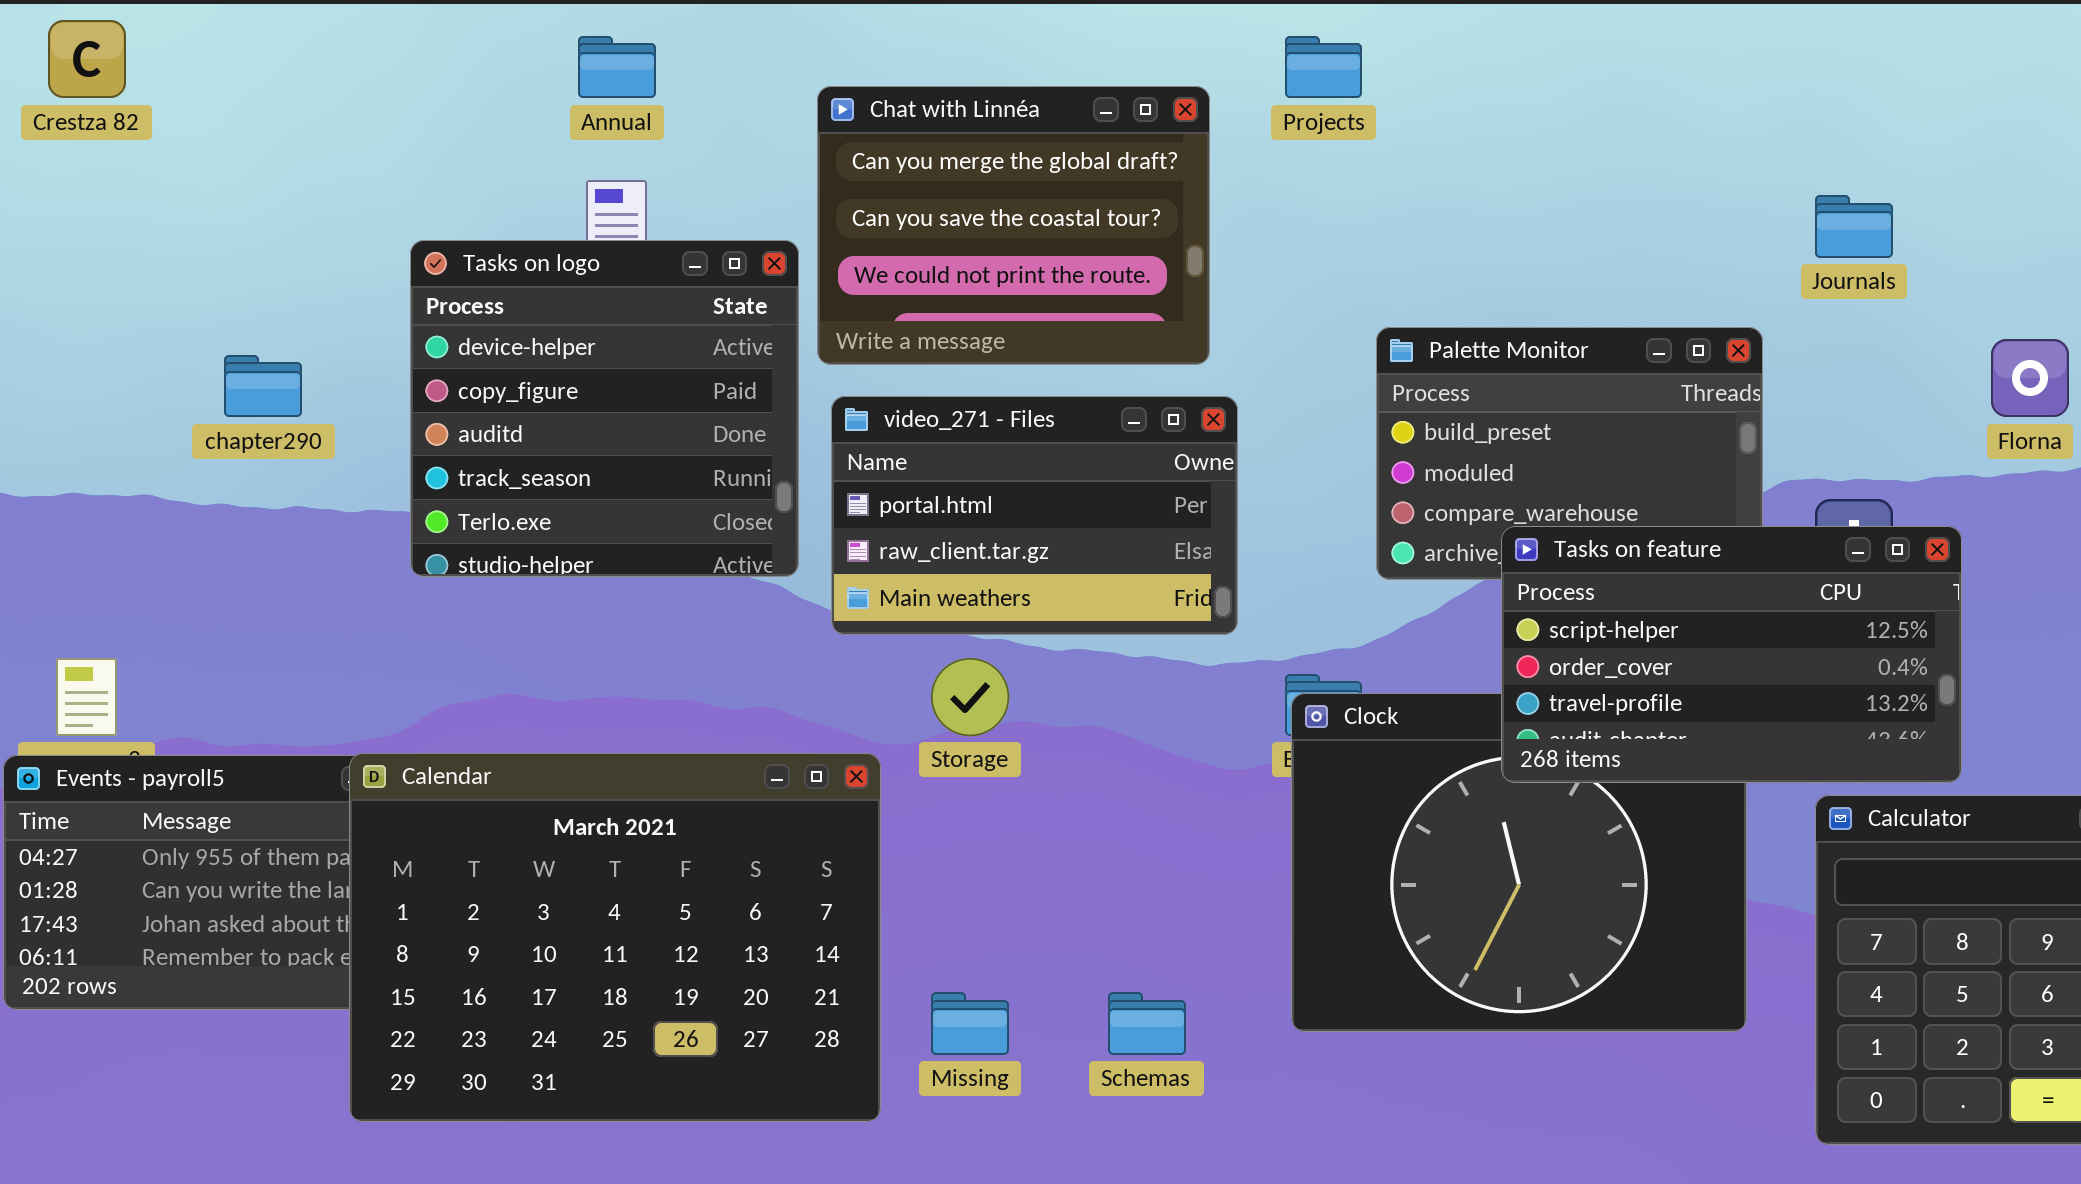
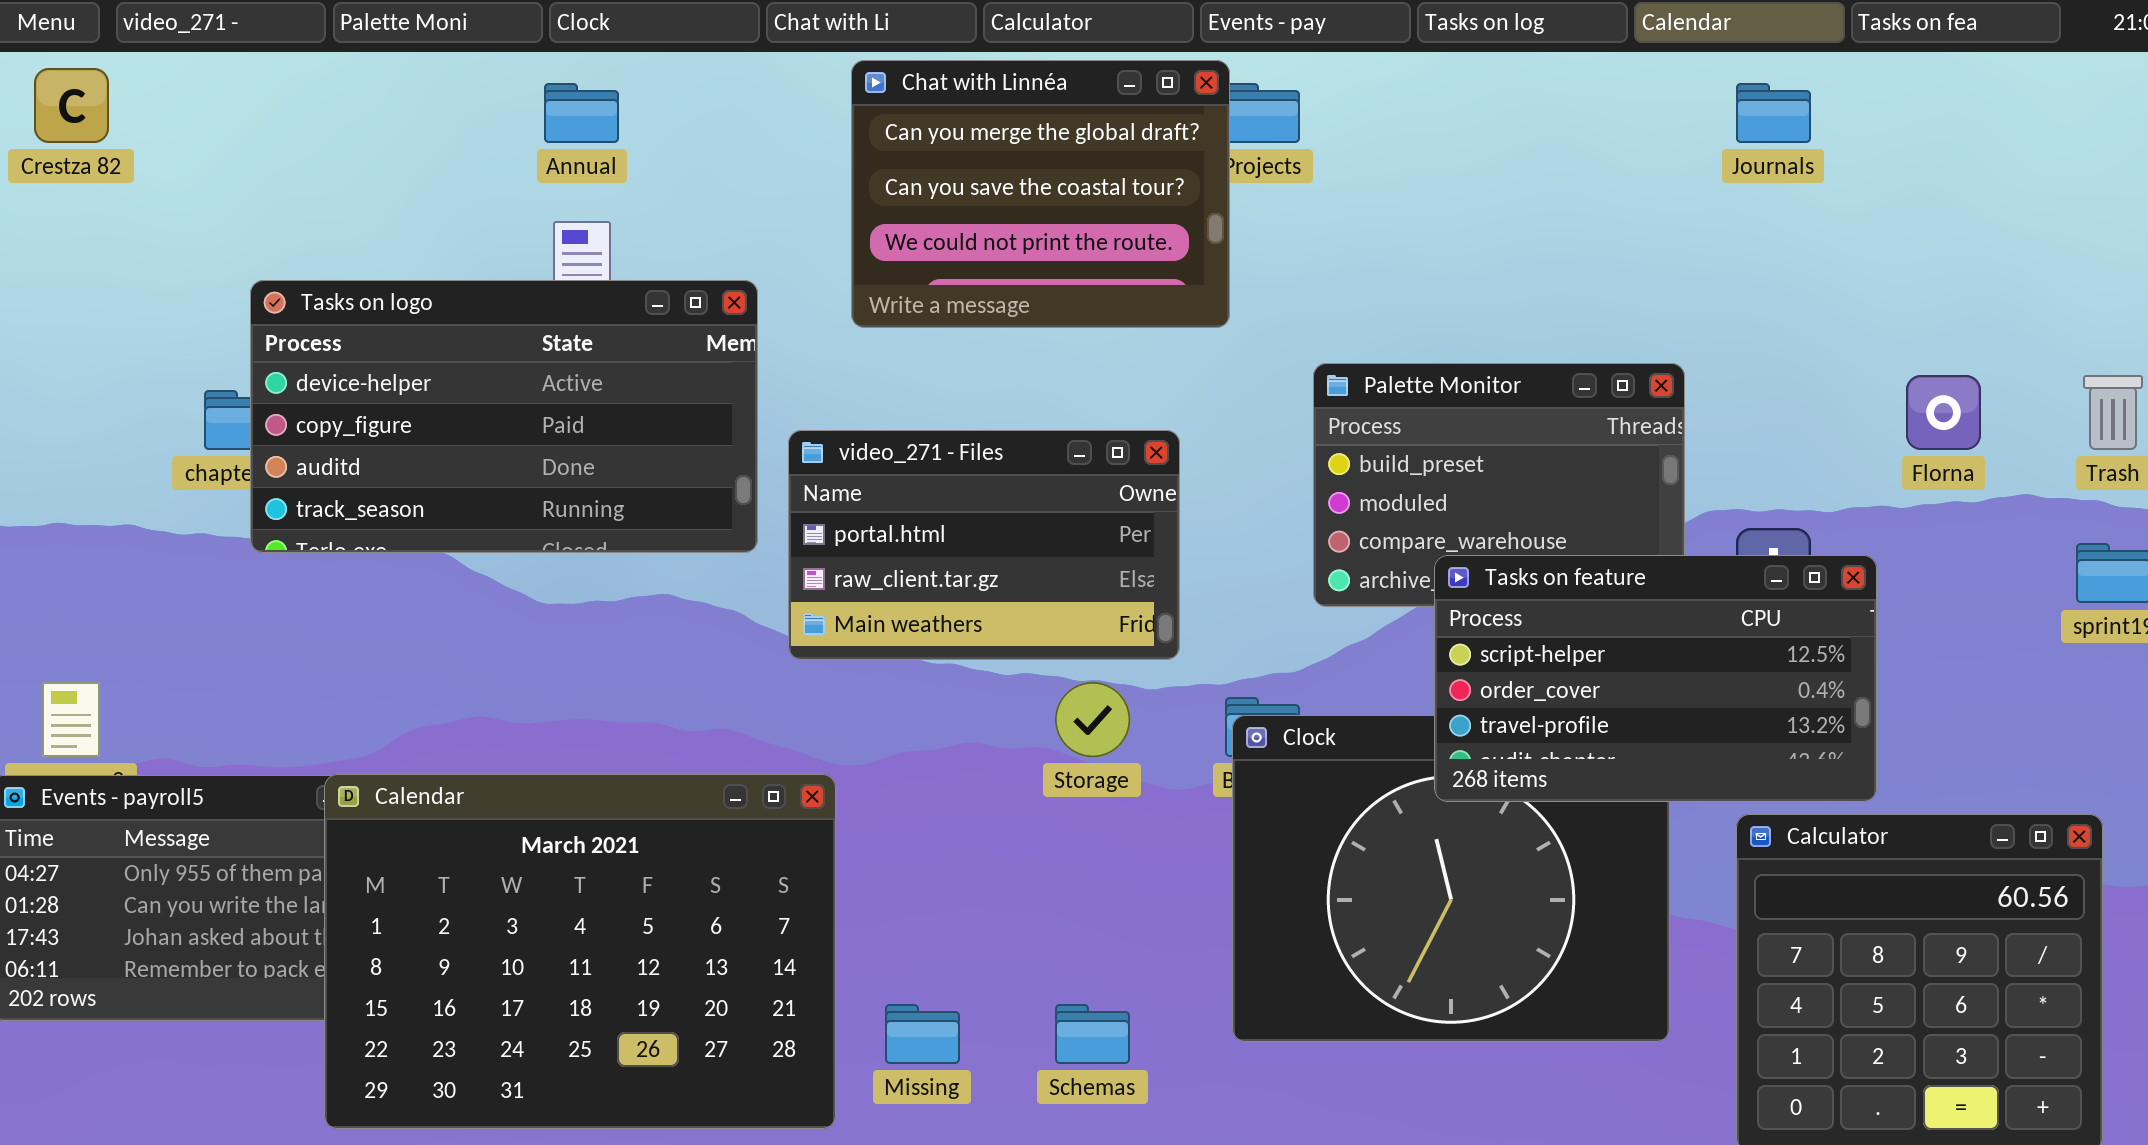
Chat with Linnéa: [817,86,1210,365] -> [851,60,1230,328], moved
Journals: [1815,195,1893,258] -> [1736,83,1811,143], moved
Tasks on logo: [410,240,799,577] -> [250,280,758,553], resized
Storage: [931,658,1009,736] -> [1055,682,1130,757], moved

